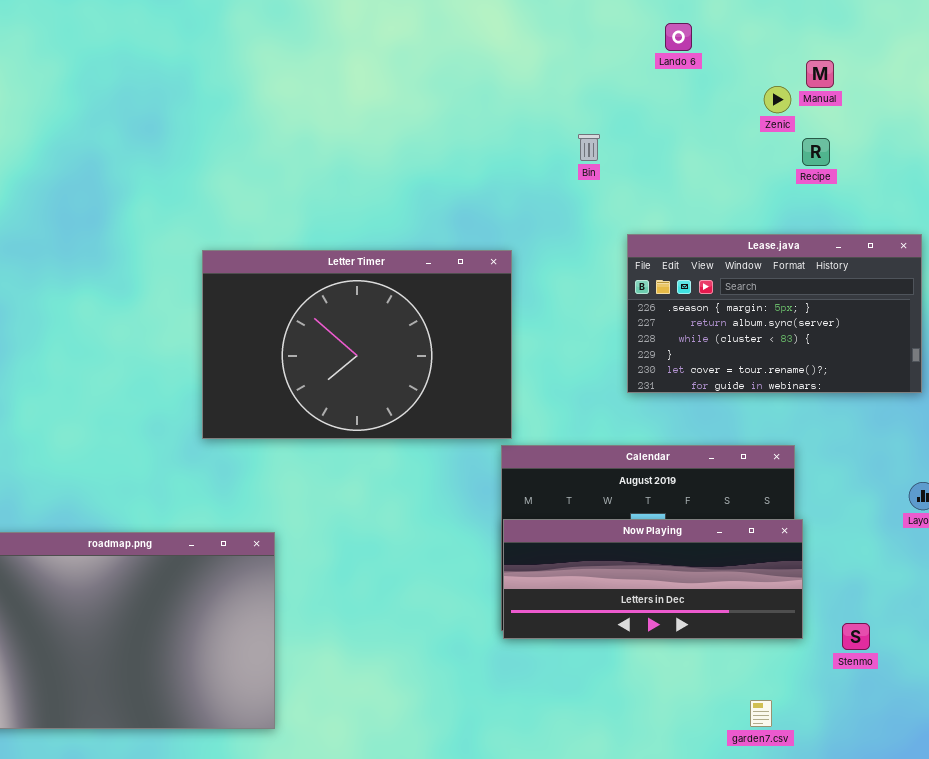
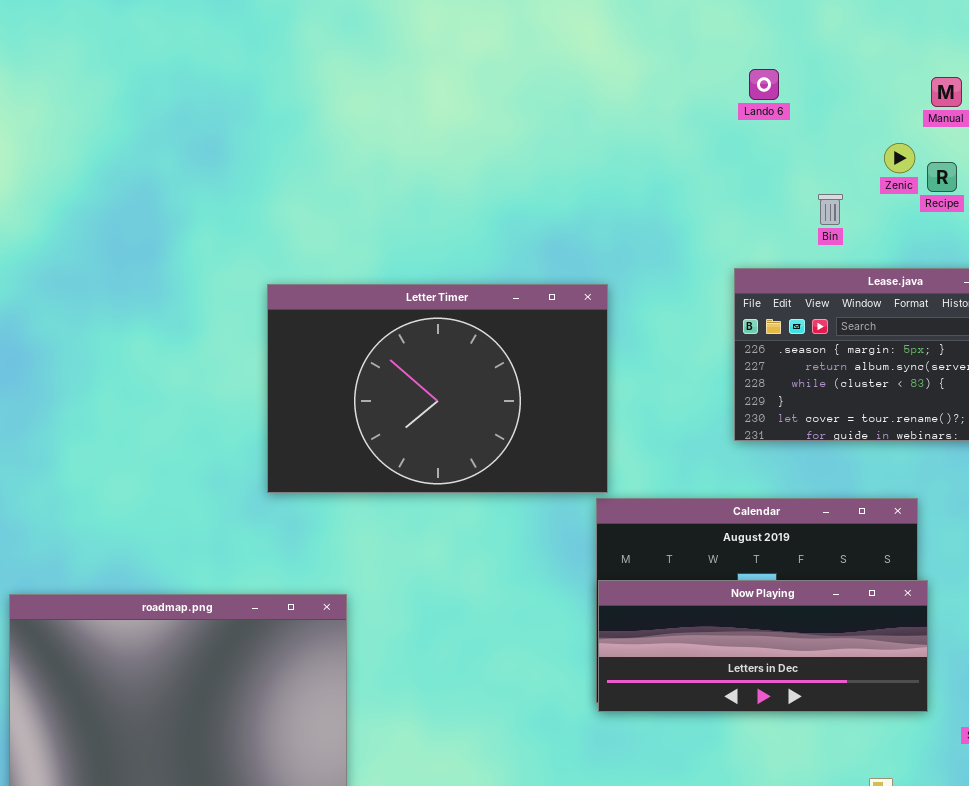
Lando 6: [665,23,692,51] -> [749,69,779,100], moved
Zenic: [764,86,791,113] -> [884,143,915,173], moved
Bin: [578,134,600,161] -> [818,194,843,225], moved

